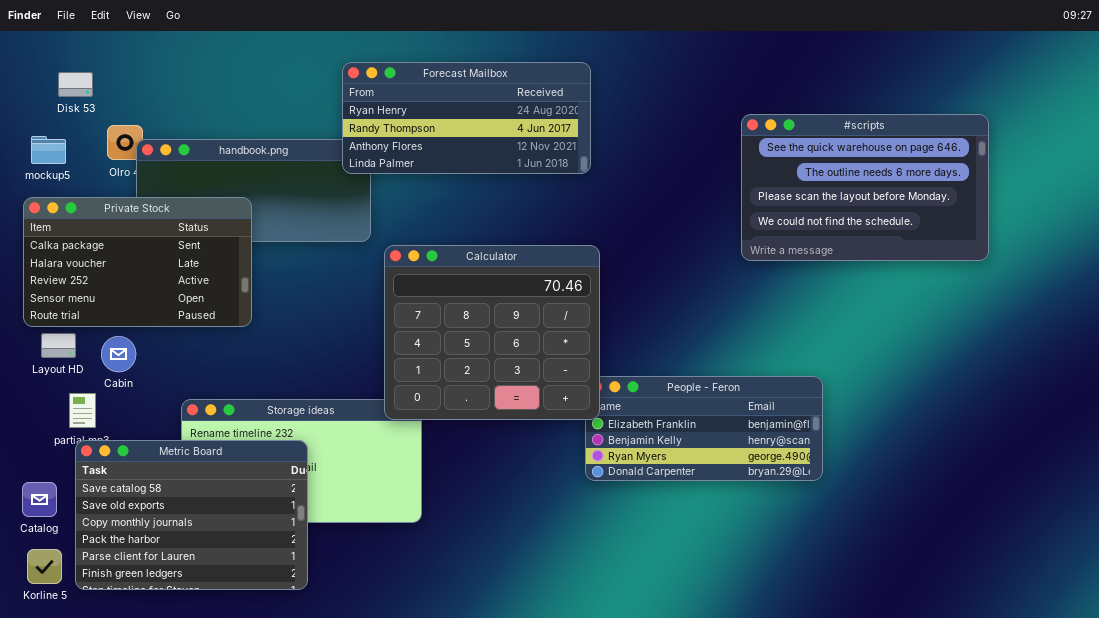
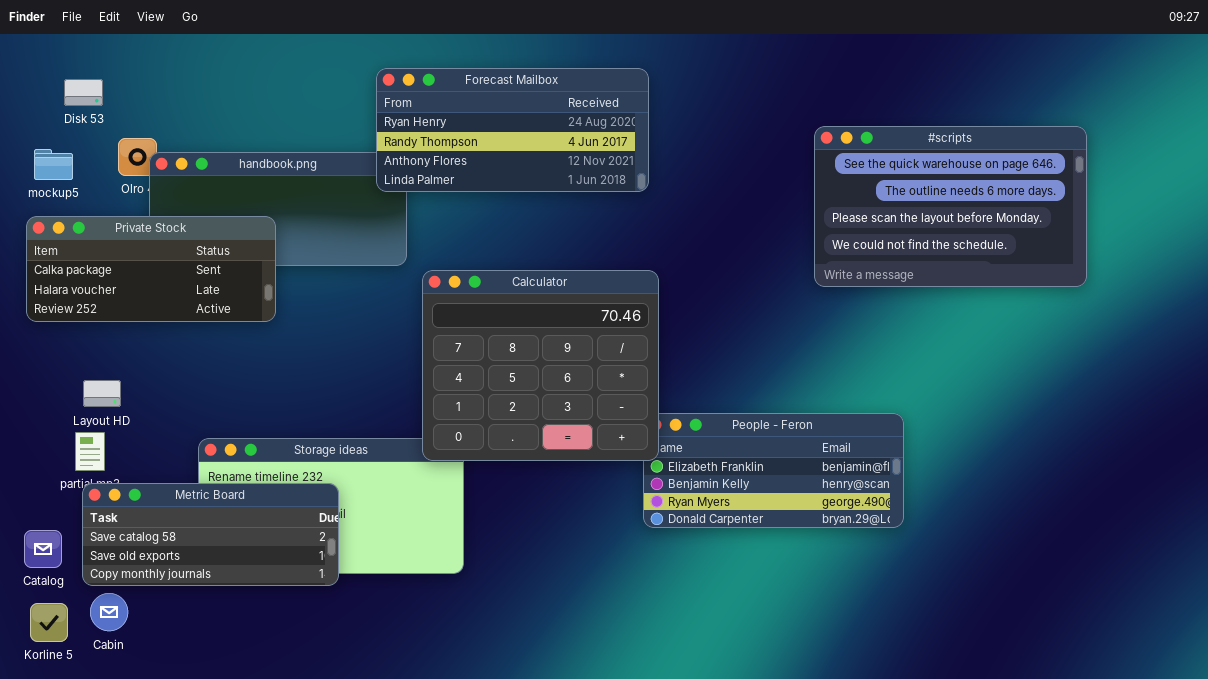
Private Stock: [23,197,252,327] -> [26,216,276,322], resized
Layout HD: [41,333,76,358] -> [83,380,121,407], moved
Cabin: [101,336,136,372] -> [90,593,128,631], moved
Metric Board: [75,440,308,590] -> [82,483,339,586], resized

